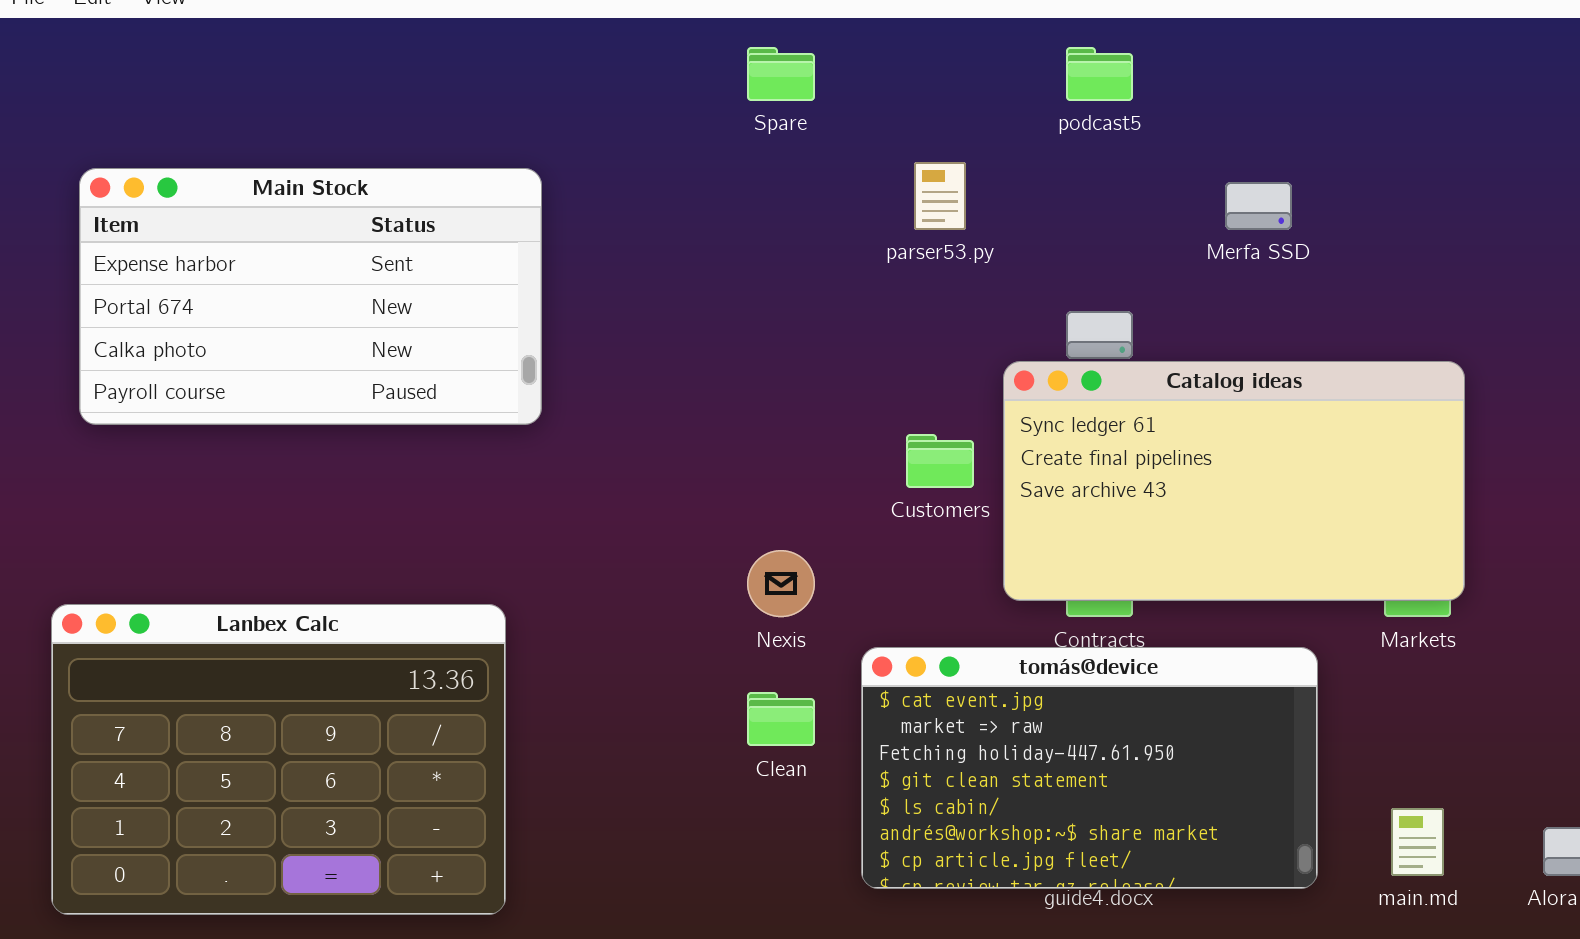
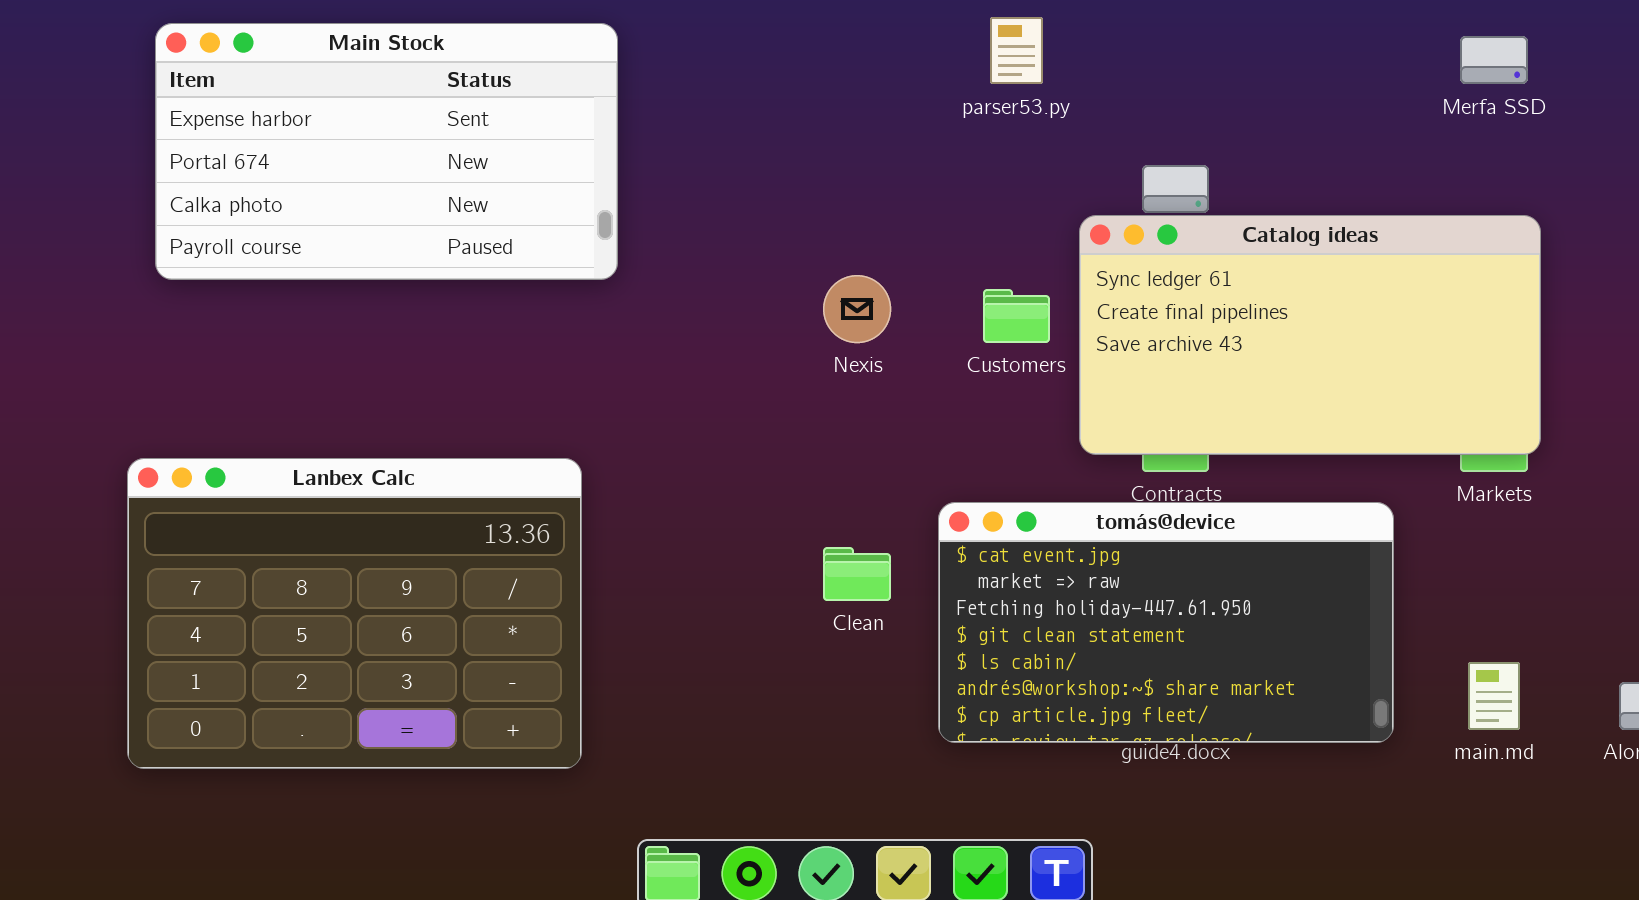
Merfa SSD: [1225,182,1292,230] -> [1460,36,1528,84], moved
Nexis: [747,550,815,617] -> [823,275,891,343], moved

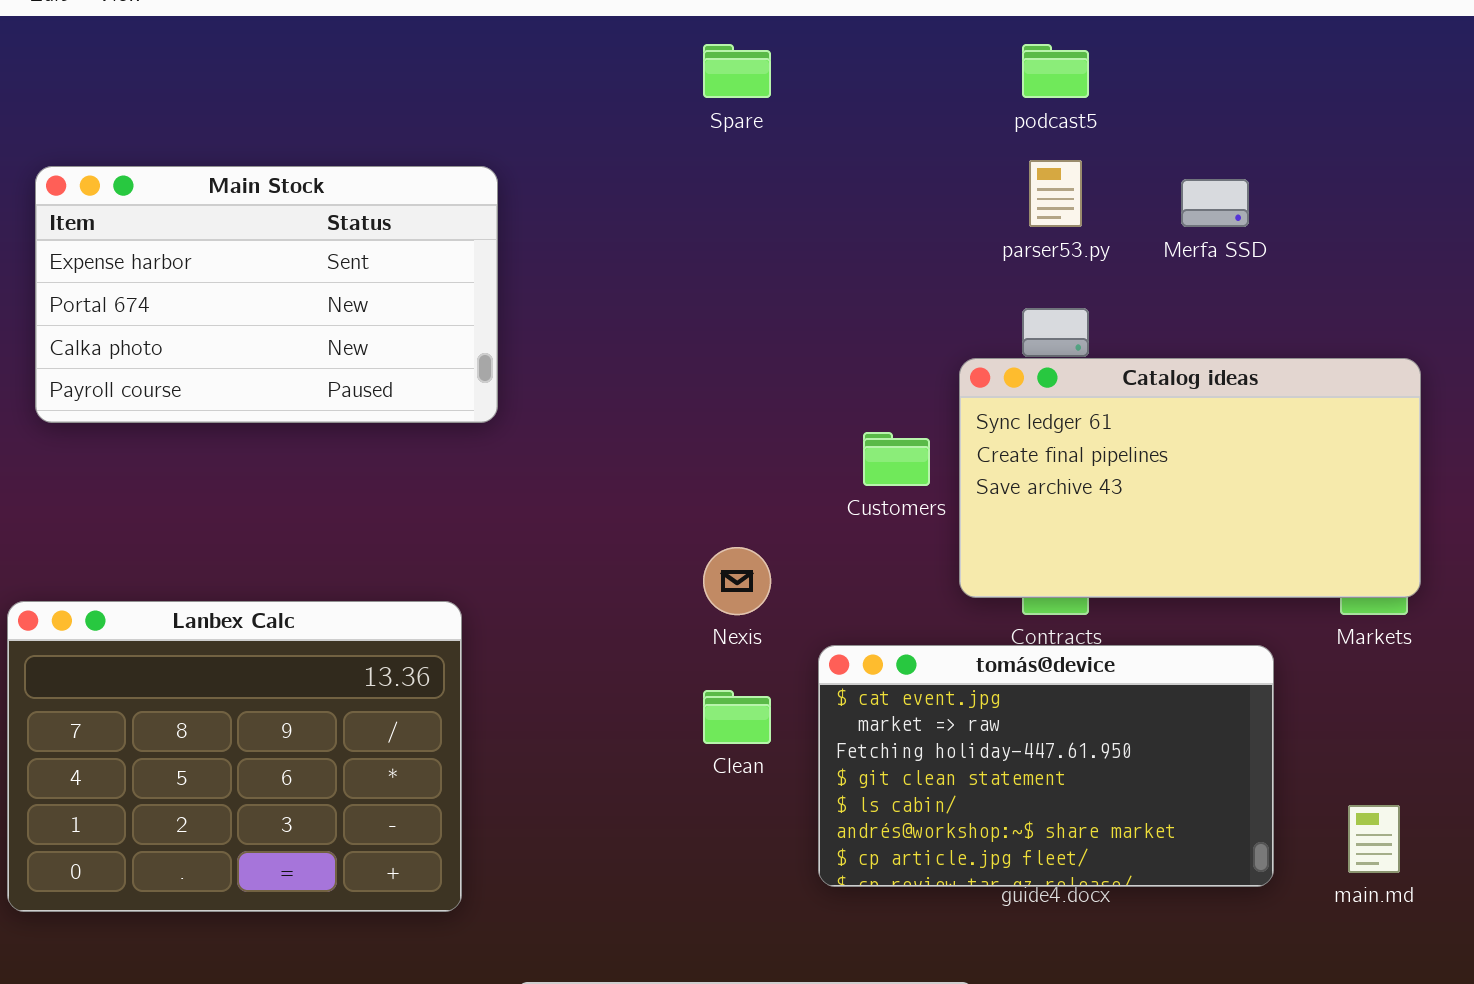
parser53.py: [990,17,1043,84] -> [1029,160,1082,227], moved
Merfa SSD: [1460,36,1528,84] -> [1181,179,1249,227], moved
Nexis: [823,275,891,343] -> [703,547,771,615], moved

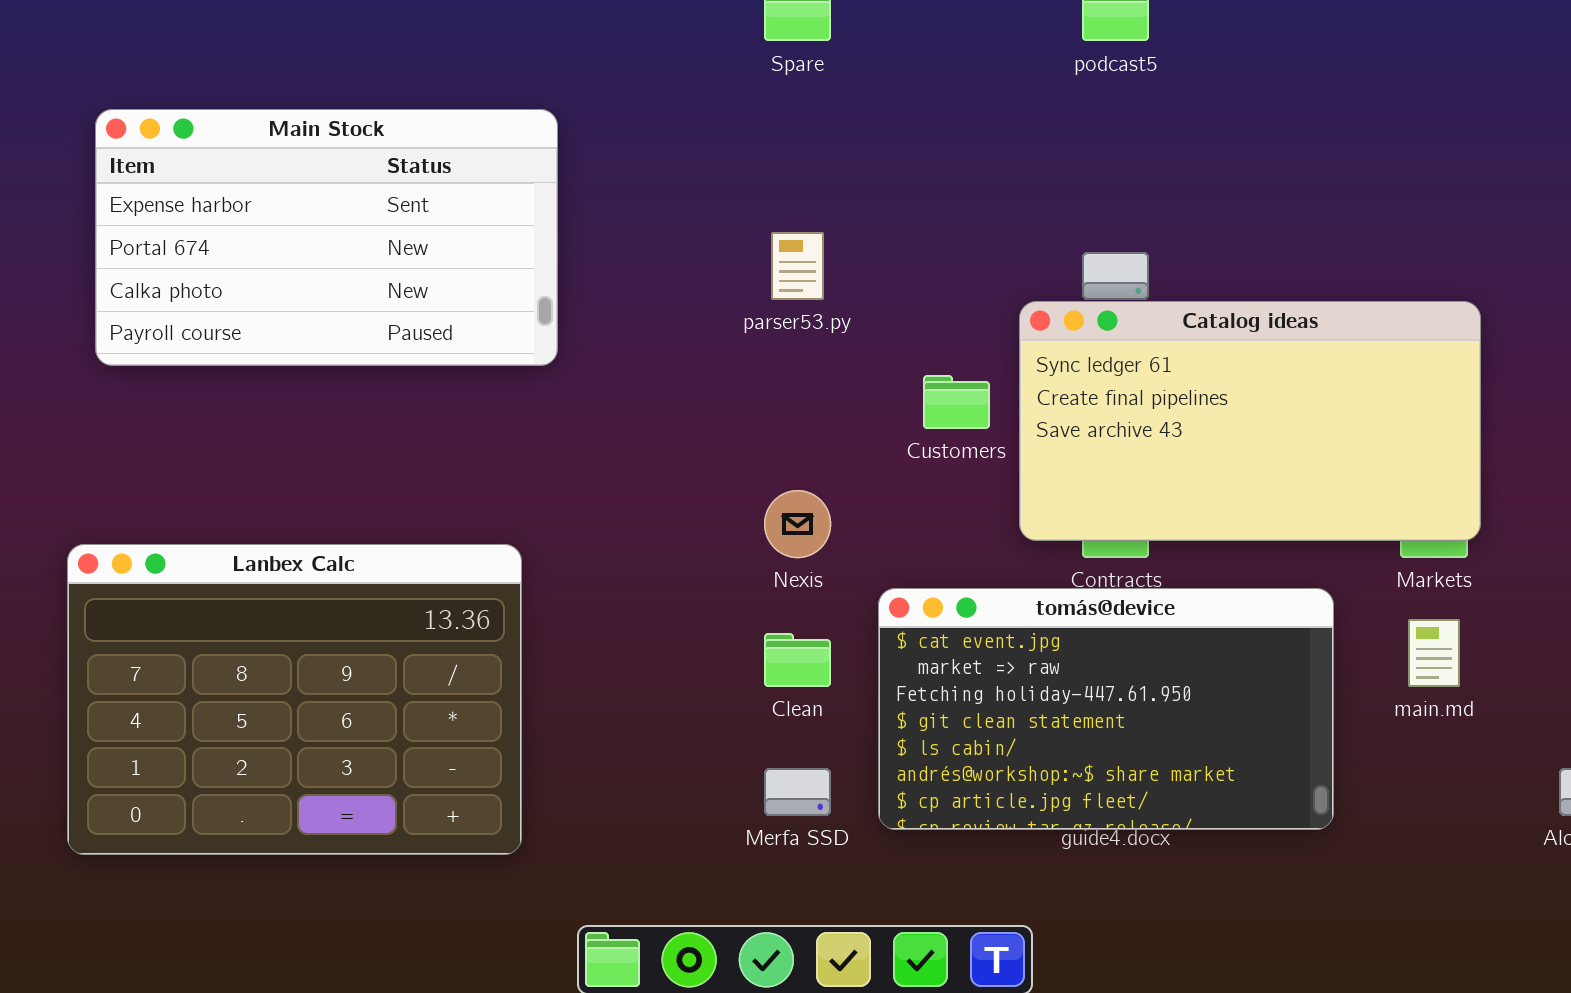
parser53.py: [1029,160,1082,227] -> [771,232,824,300], moved
Merfa SSD: [1181,179,1249,227] -> [764,768,831,816], moved
main.md: [1348,805,1400,873] -> [1408,619,1460,687], moved

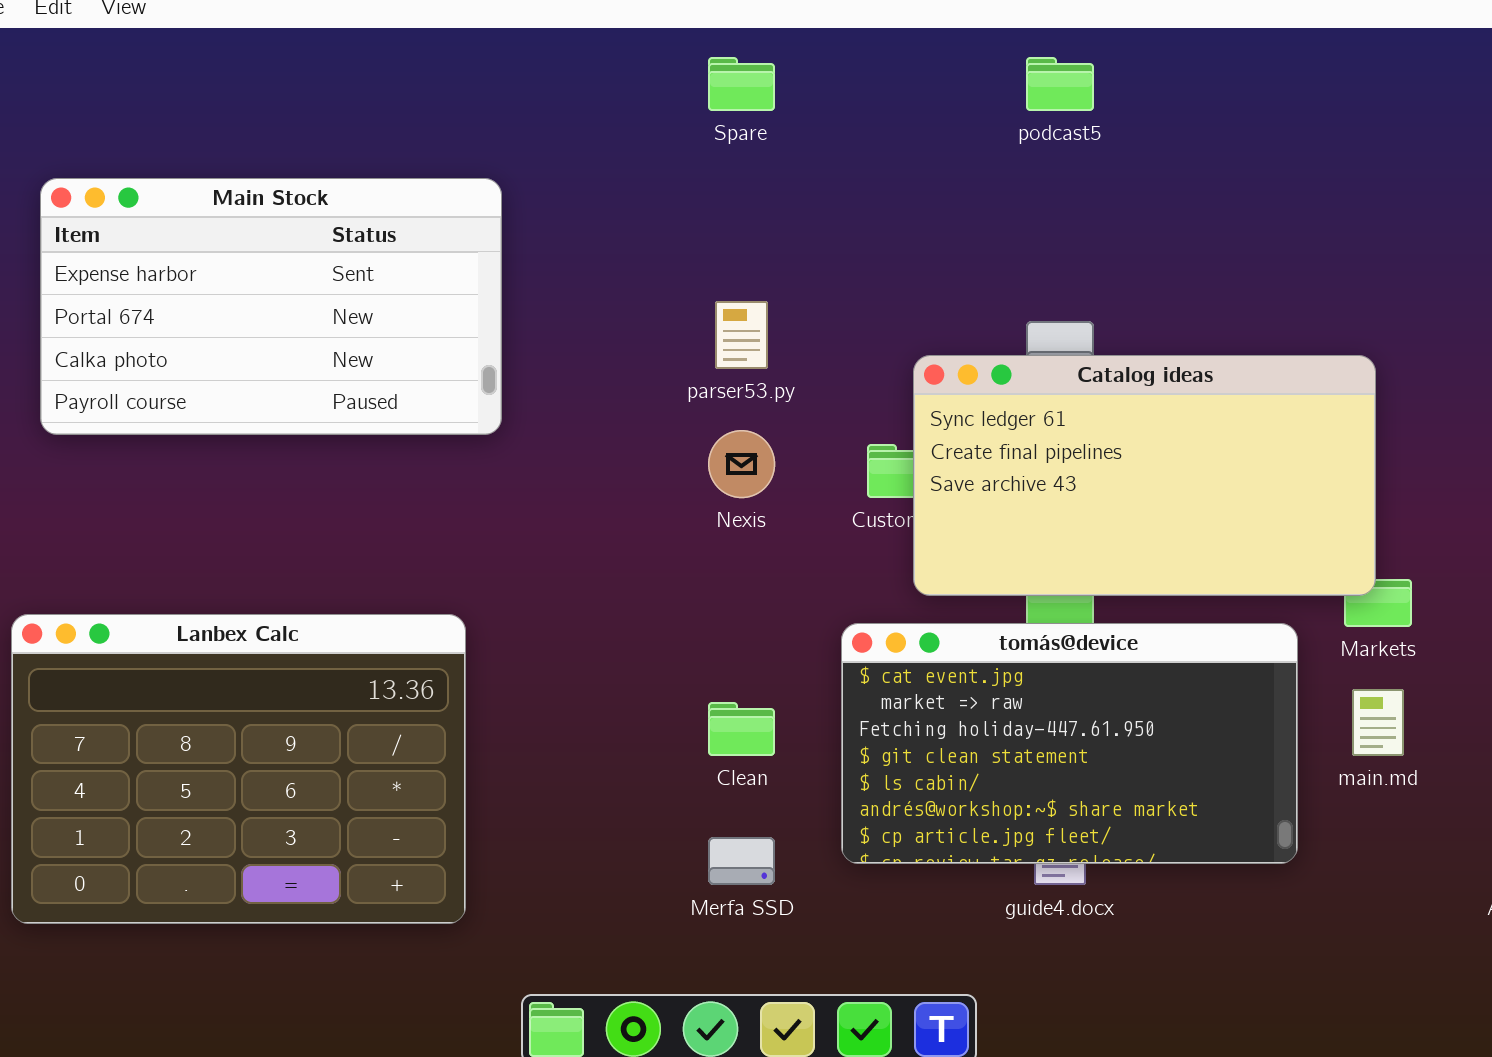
Catalog ideas: [1019,301,1481,541] -> [913,355,1376,596], moved
Nexis: [764,490,831,558] -> [708,430,775,498], moved
tomás@device: [878,588,1334,830] -> [841,623,1298,864], moved

